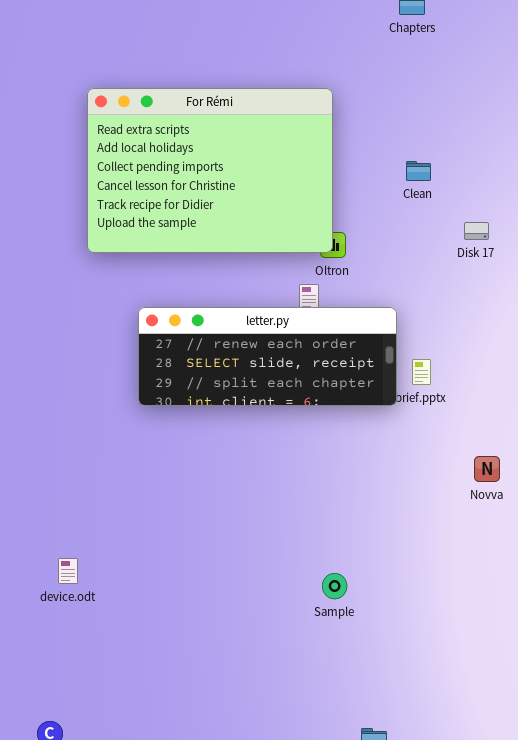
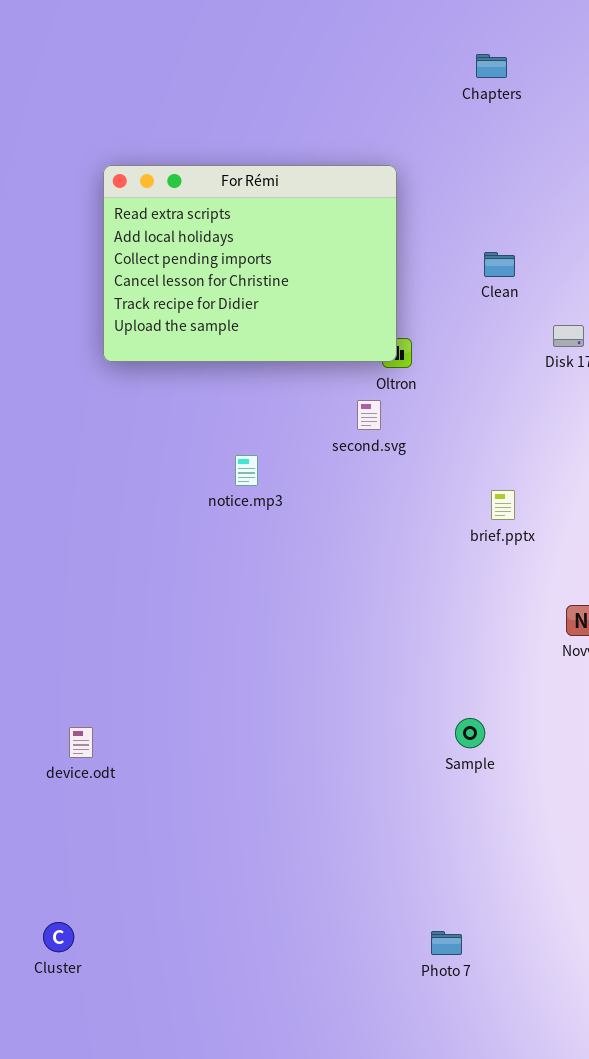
letter.py: [138,307,397,406] -> none, closed
Sample: [322,573,347,599] -> [455,718,485,748], moved

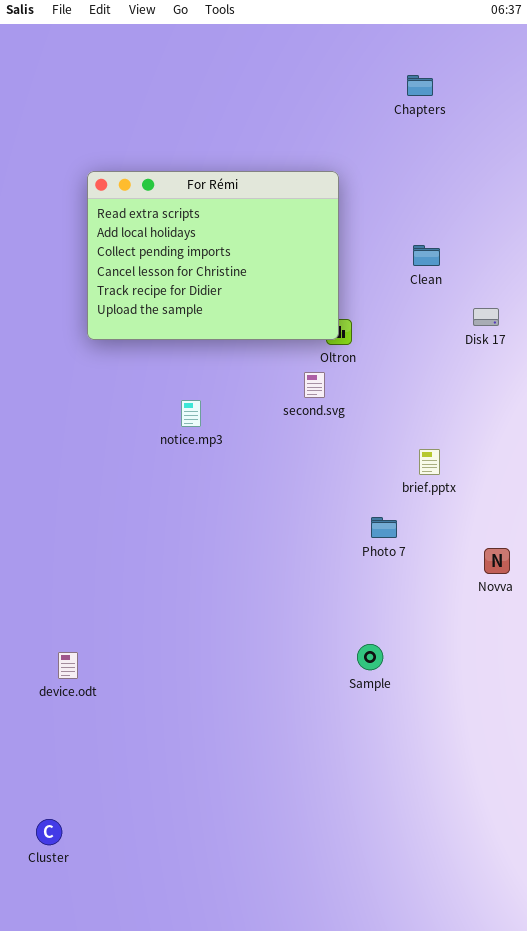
notice.mp3: [235,455,258,486] -> [181,400,201,427], moved
Sample: [455,718,485,748] -> [357,644,383,670], moved
Photo 7: [431,931,462,955] -> [371,517,397,538], moved

